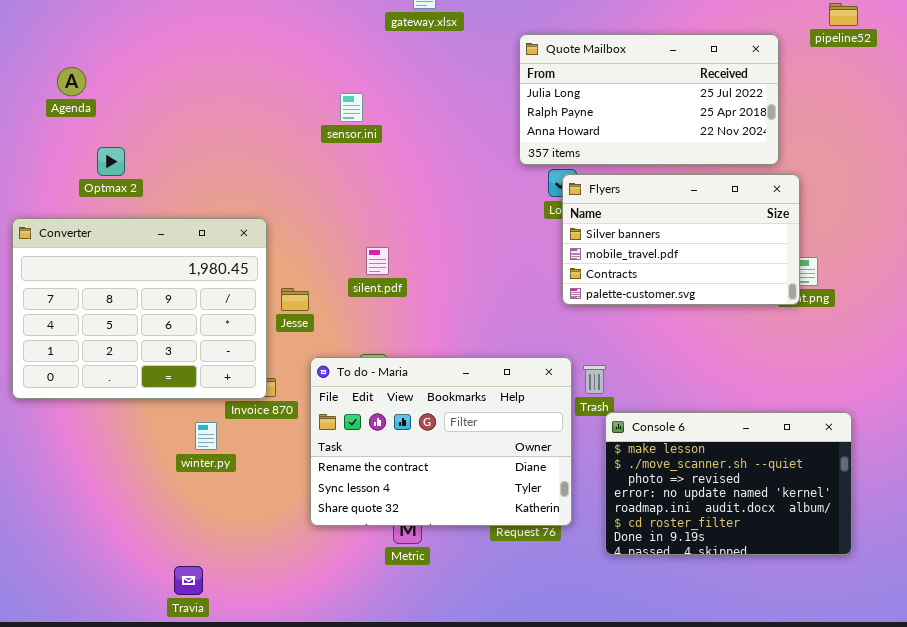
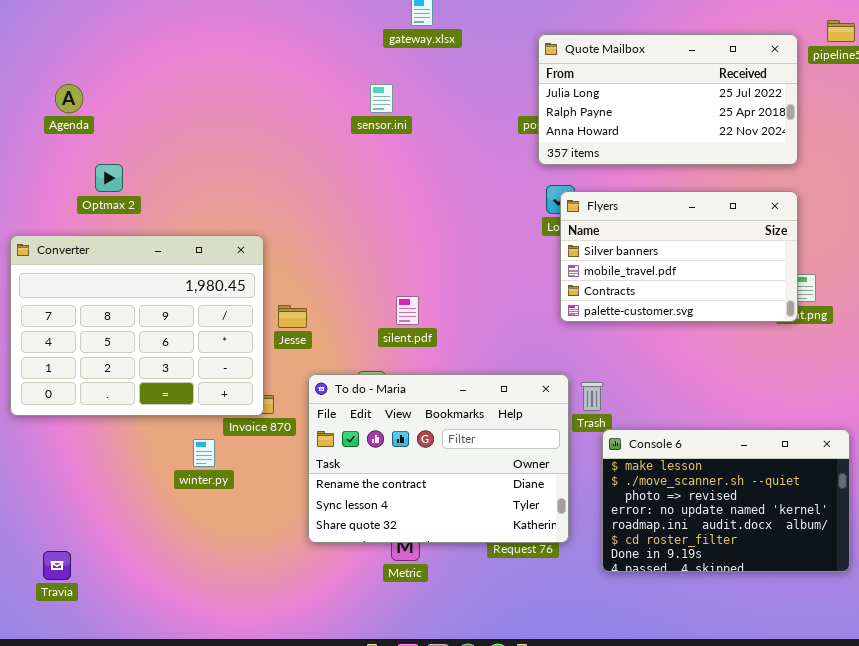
Quote Mailbox: [519,34,779,165] -> [538,34,798,165], moved
sensor.ini: [340,93,363,122] -> [370,84,393,113], moved
silent.pdf: [366,247,389,275] -> [396,296,419,325], moved
Travia: [174,566,203,595] -> [43,551,71,580], moved

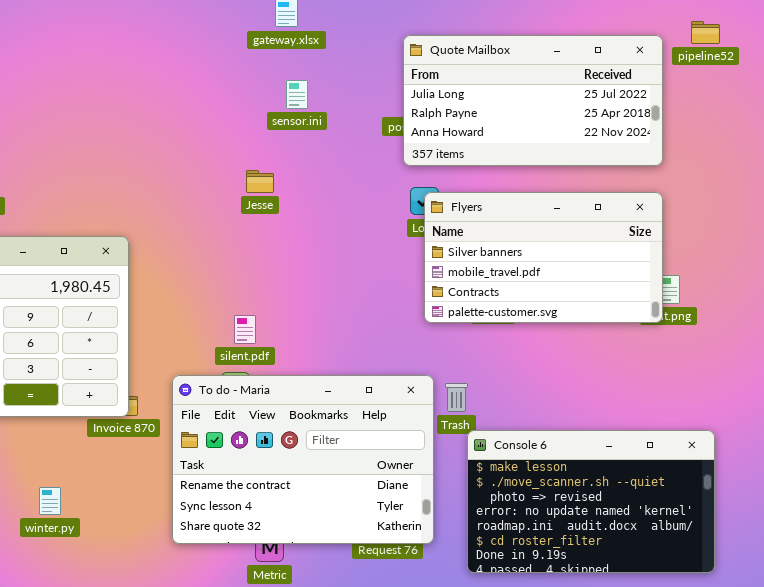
sensor.ini: [370,84,393,113] -> [286,80,308,109], moved
silent.pdf: [396,296,419,325] -> [234,315,256,344], moved
Jesse: [278,305,307,328] -> [246,170,274,193], moved
winter.py: [193,439,215,467] -> [39,487,61,515], moved

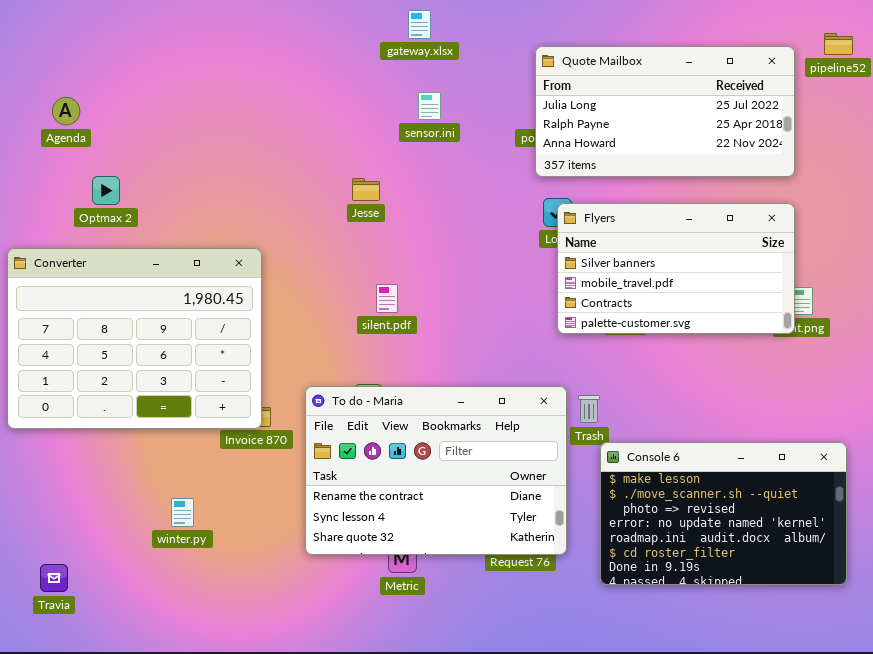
Jesse: [246,170,274,193] -> [352,178,380,201], moved
silent.pdf: [234,315,256,344] -> [376,284,398,313], moved

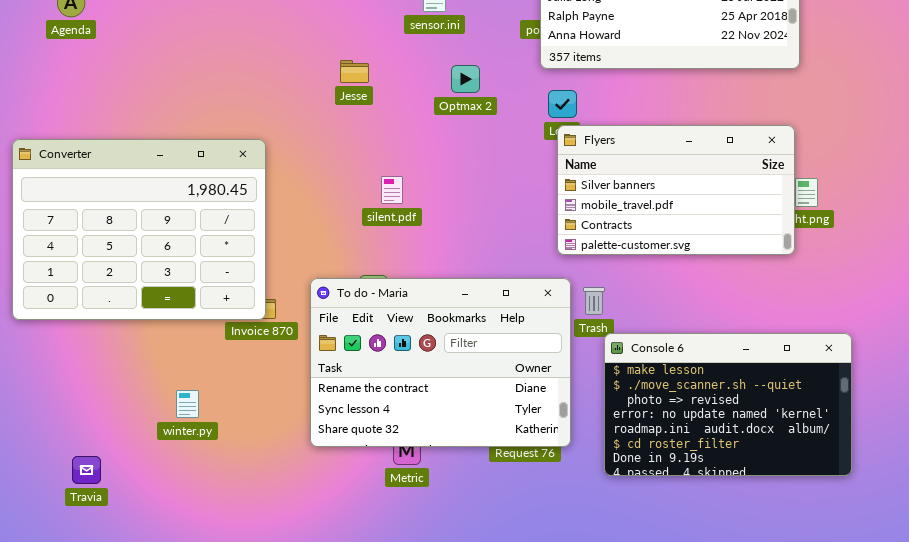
Optmax 2: [92,176,120,205] -> [451,65,480,93], moved
Jesse: [352,178,380,201] -> [340,60,369,83], moved
Flyers: [557,203,795,334] -> [557,125,795,255], moved
Travia: [40,564,68,592] -> [72,456,101,484], moved

